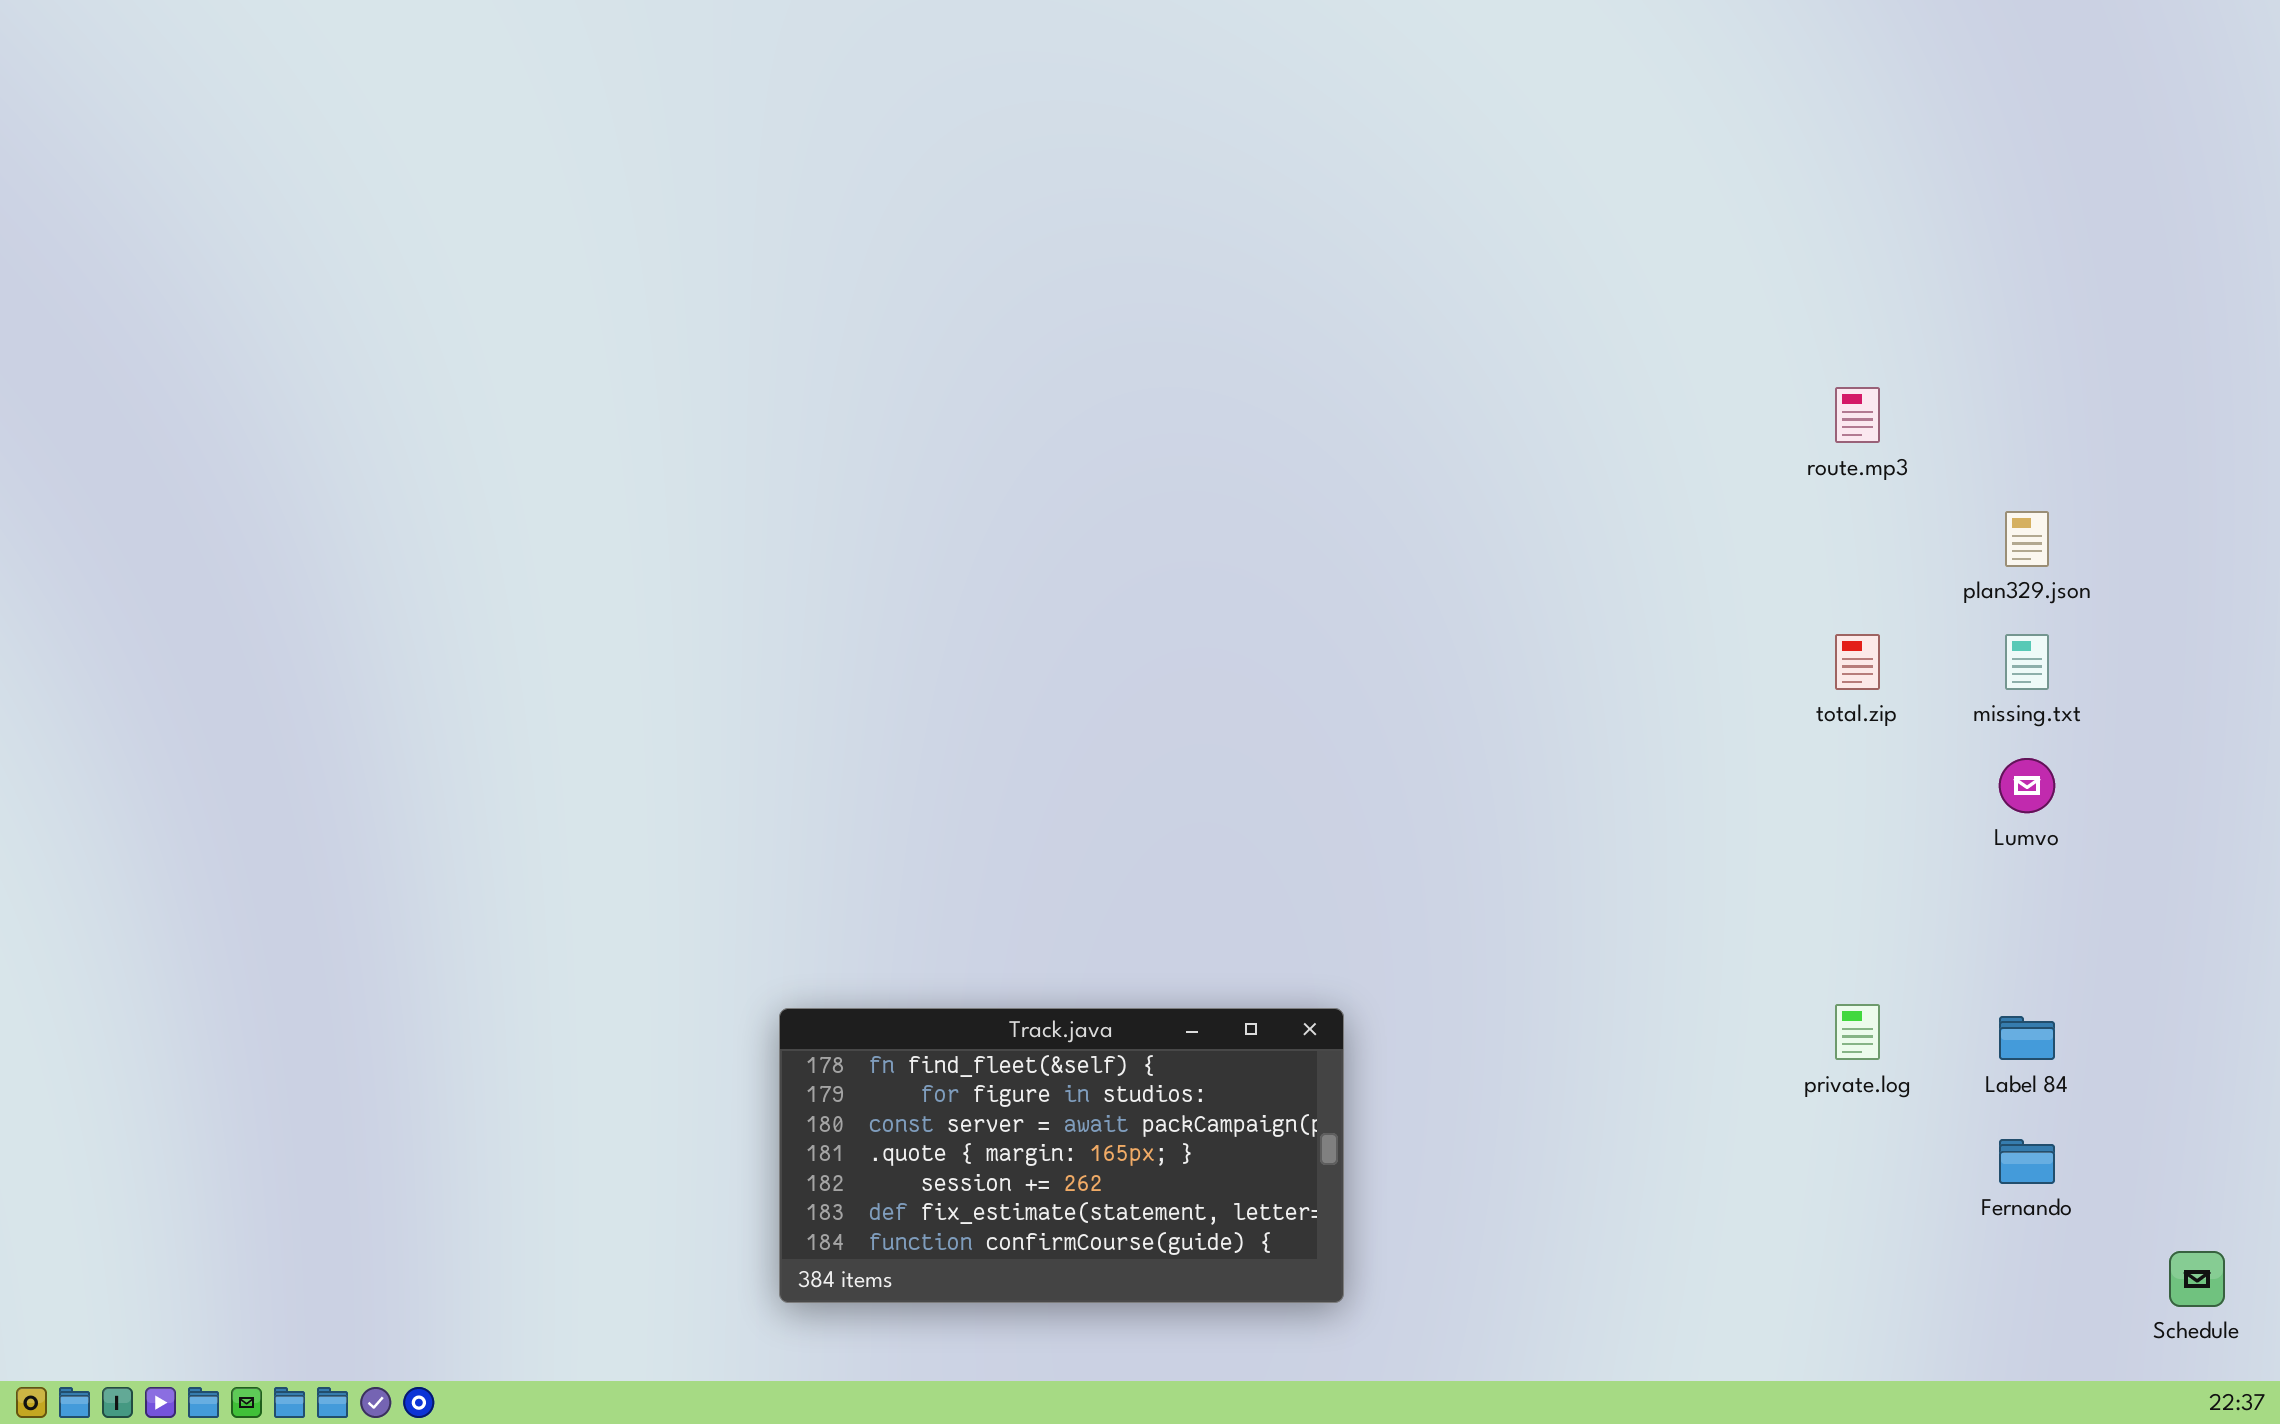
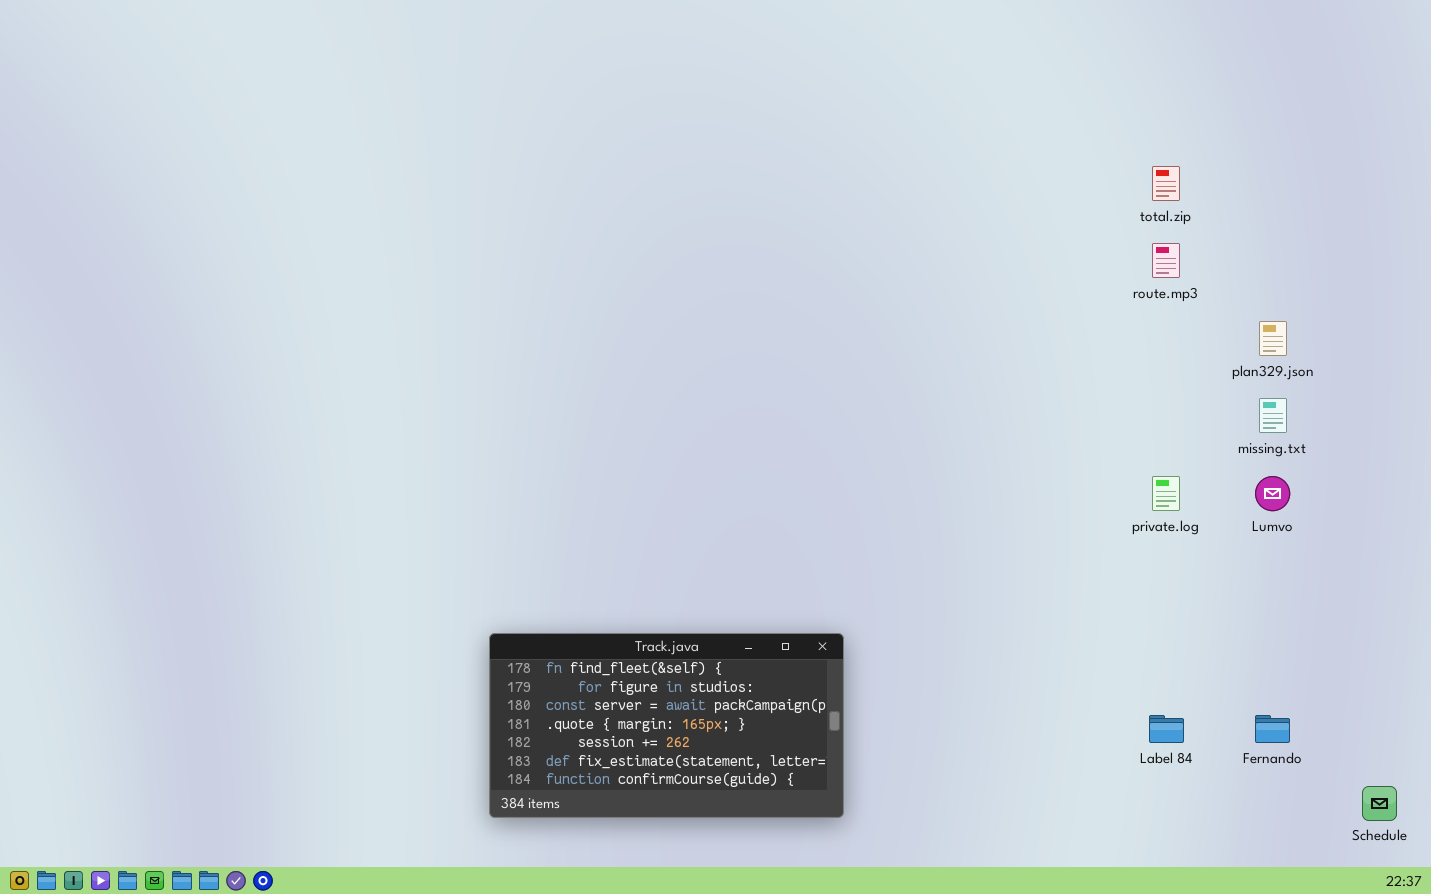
total.zip: [1835,634,1880,690] -> [1152,166,1180,201], moved
private.log: [1835,1004,1880,1060] -> [1152,476,1180,511], moved
Label 84: [1999,1016,2055,1060] -> [1149,715,1184,743], moved

